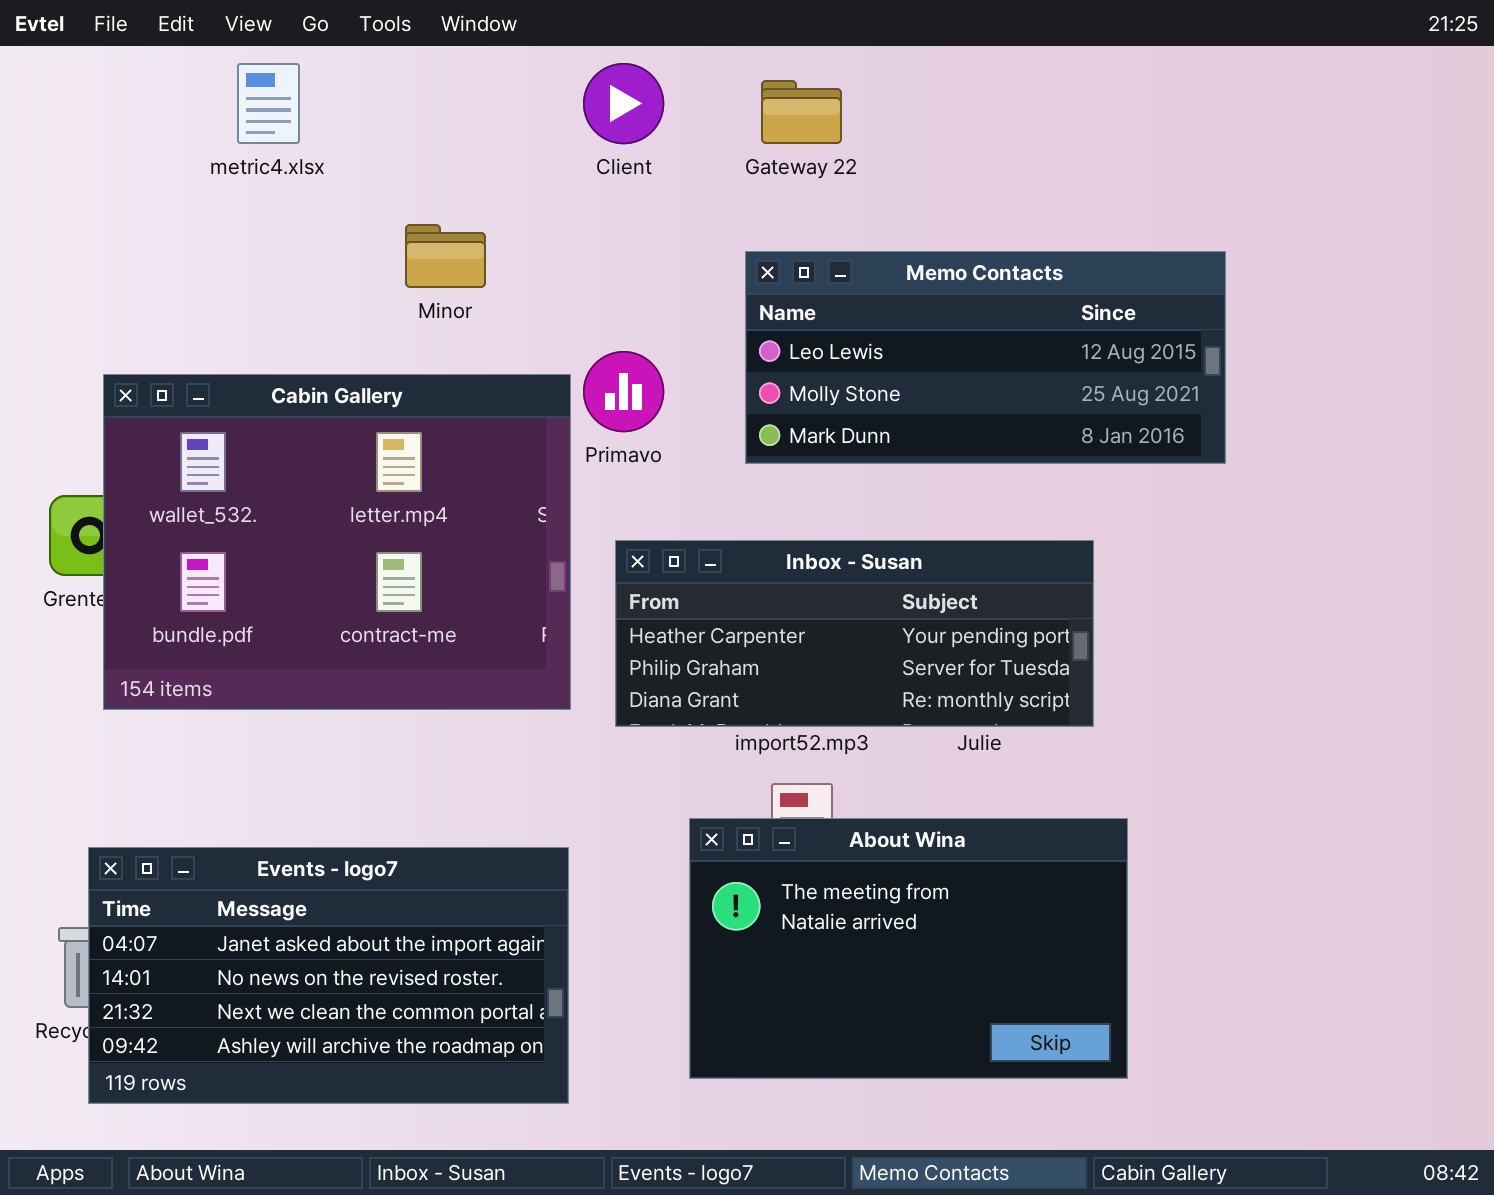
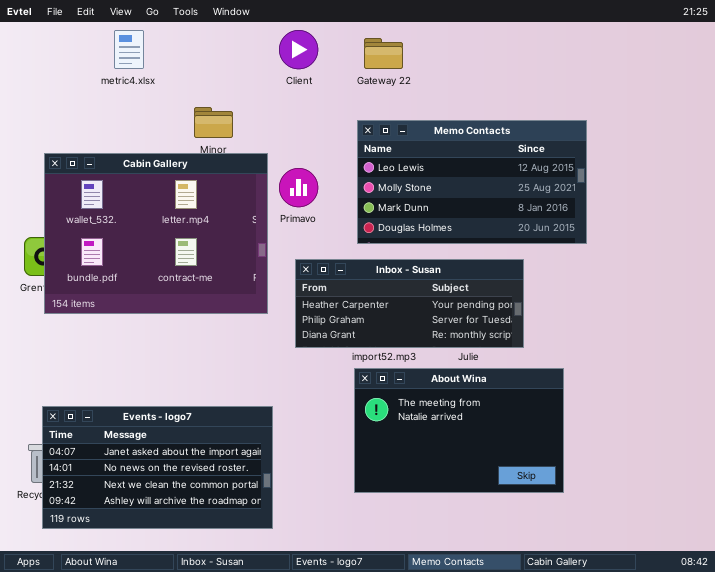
Memo Contacts: [745,251,1226,464] -> [357,120,587,244], resized
Cabin Gallery: [103,374,571,710] -> [44,153,268,314], moved
About Wina: [689,818,1128,1079] -> [354,368,564,493], moved

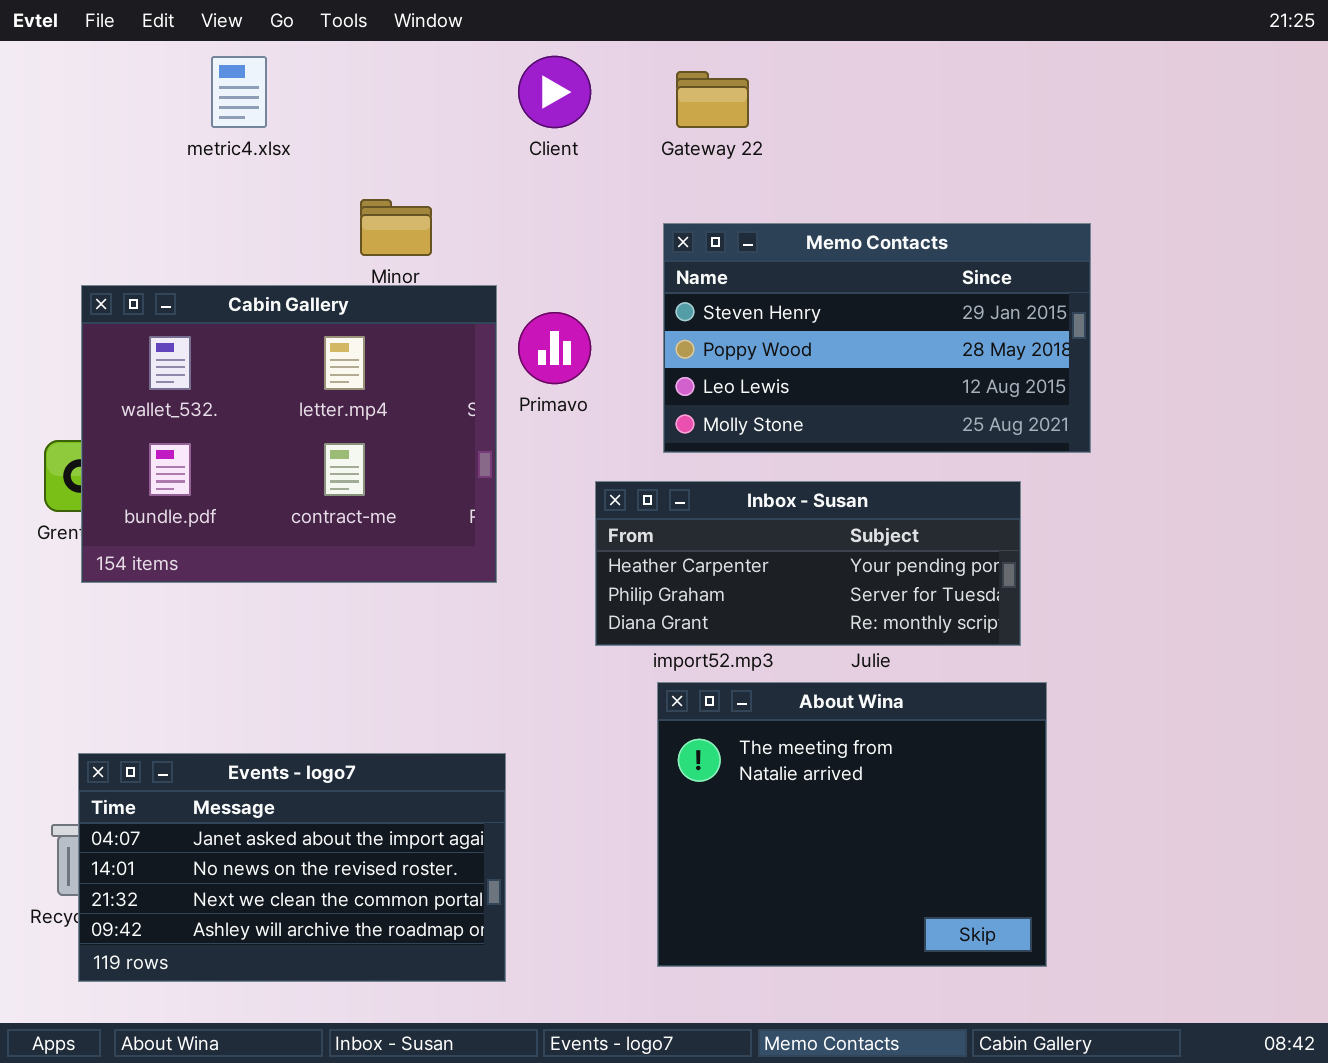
Memo Contacts: [357,120,587,244] -> [663,223,1091,453], scrolled up 2 rows
Inbox - Susan: [295,259,524,348] -> [595,481,1021,646], moved
About Wina: [354,368,564,493] -> [657,682,1047,967], resized

